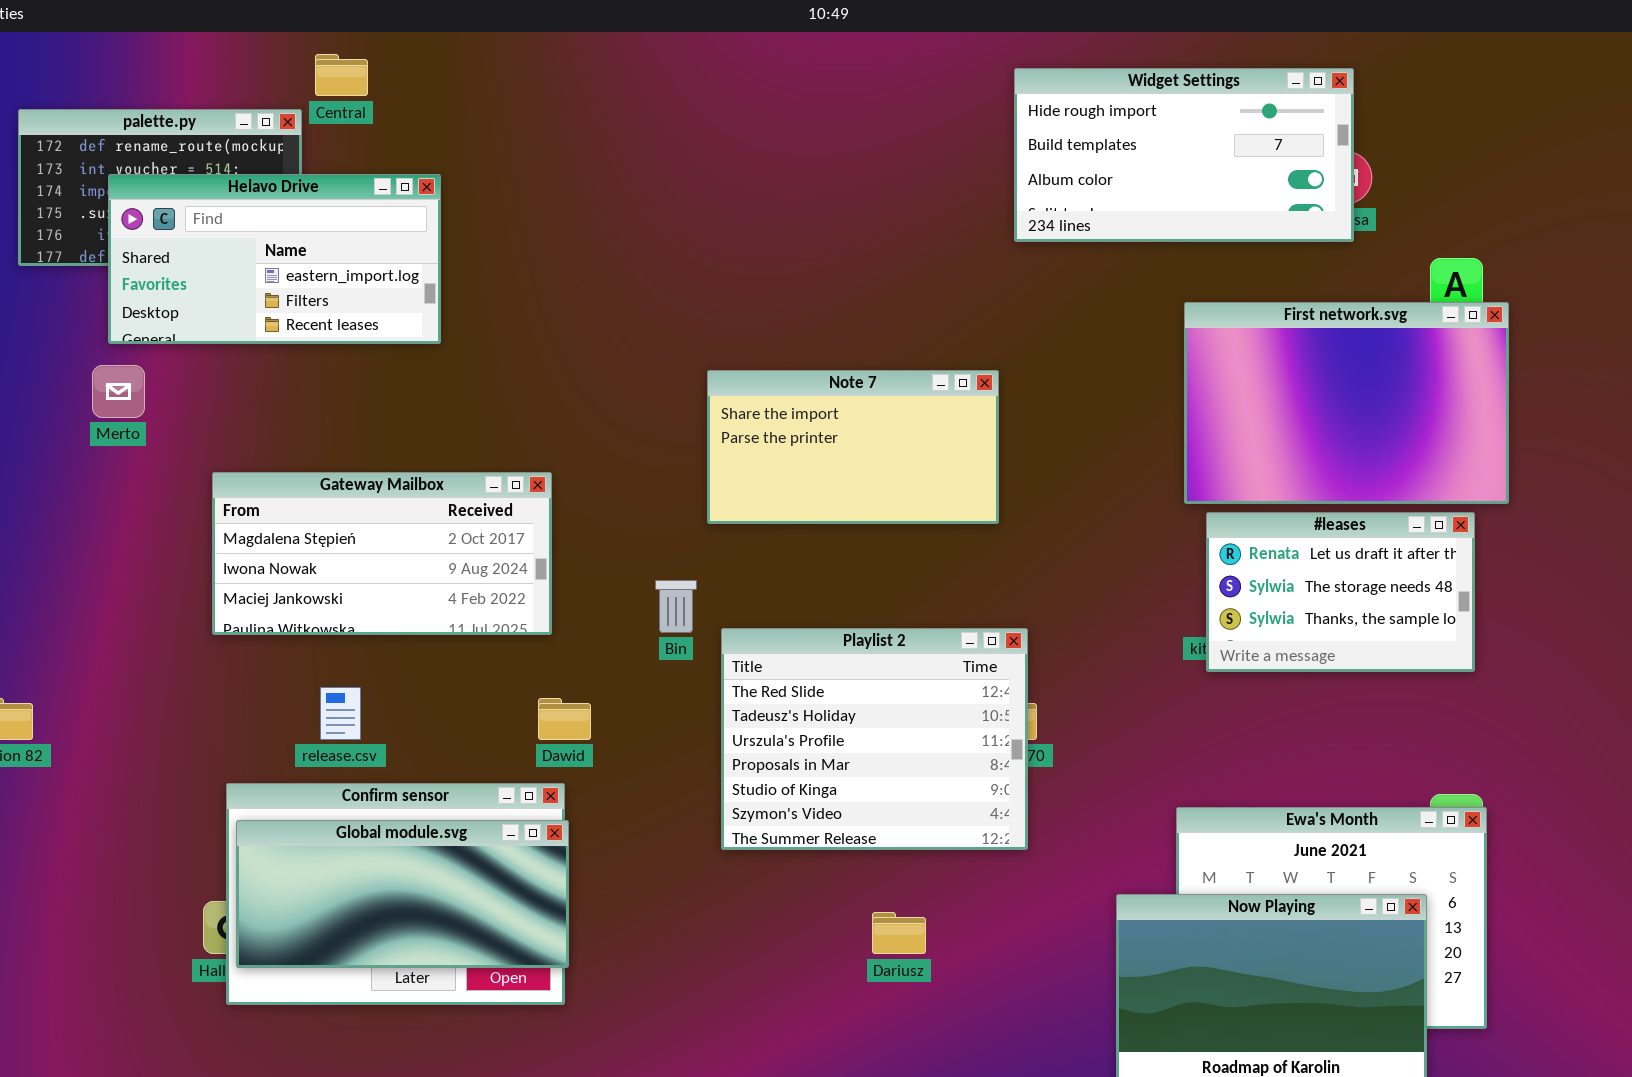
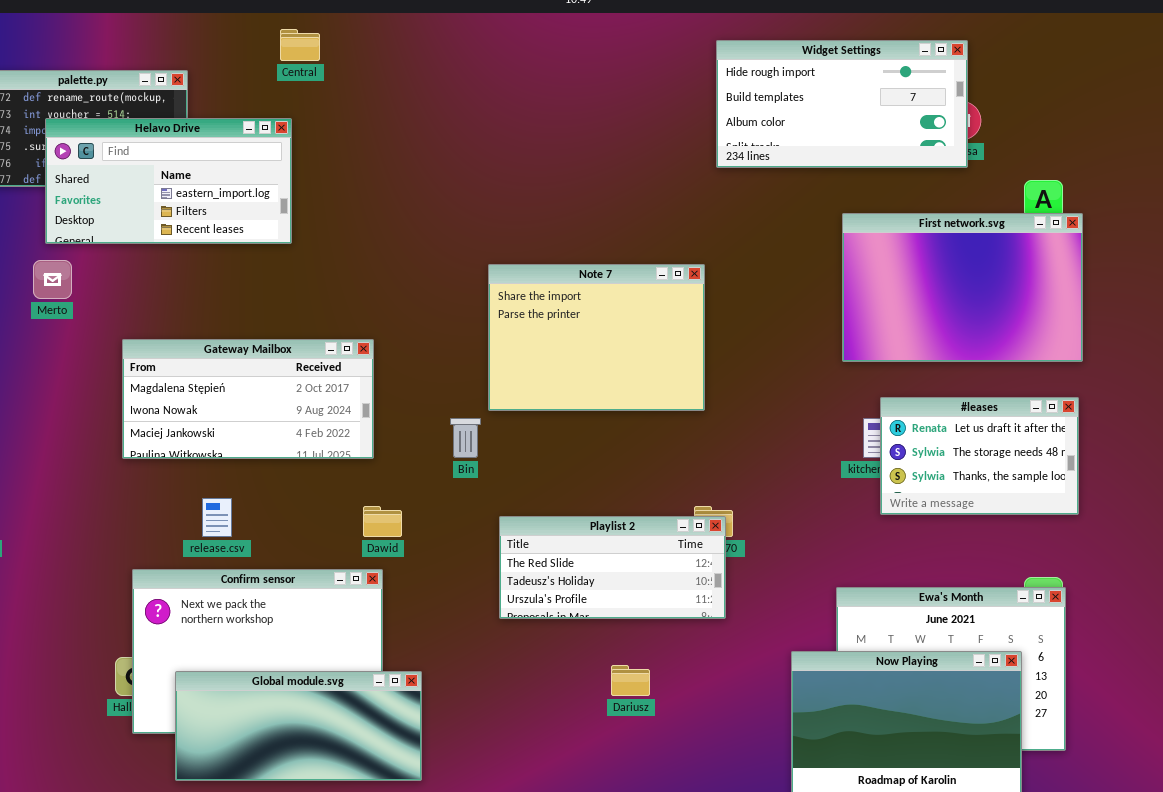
Central: [315,54,368,96] -> [280,29,320,61], moved
Note 7: [707,370,999,524] -> [488,264,705,411], resized
#leases: [1206,512,1475,672] -> [880,397,1079,515], moved
Playlist 2: [721,628,1028,850] -> [499,516,726,619], resized
Global module.svg: [236,820,569,968] -> [175,671,422,781], moved

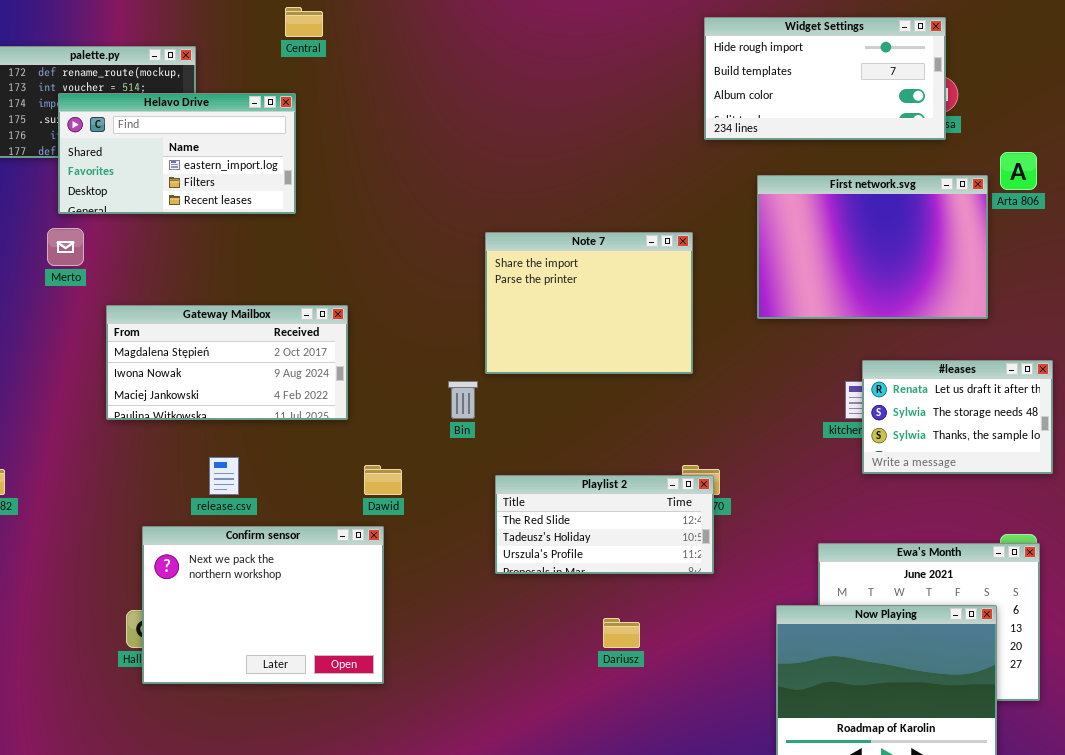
First network.svg: [842,213,1083,362] -> [757,175,988,319], moved
Gateway Mailbox: [122,339,374,459] -> [106,305,348,420], moved
Global module.svg: [175,671,422,781] -> none, closed

